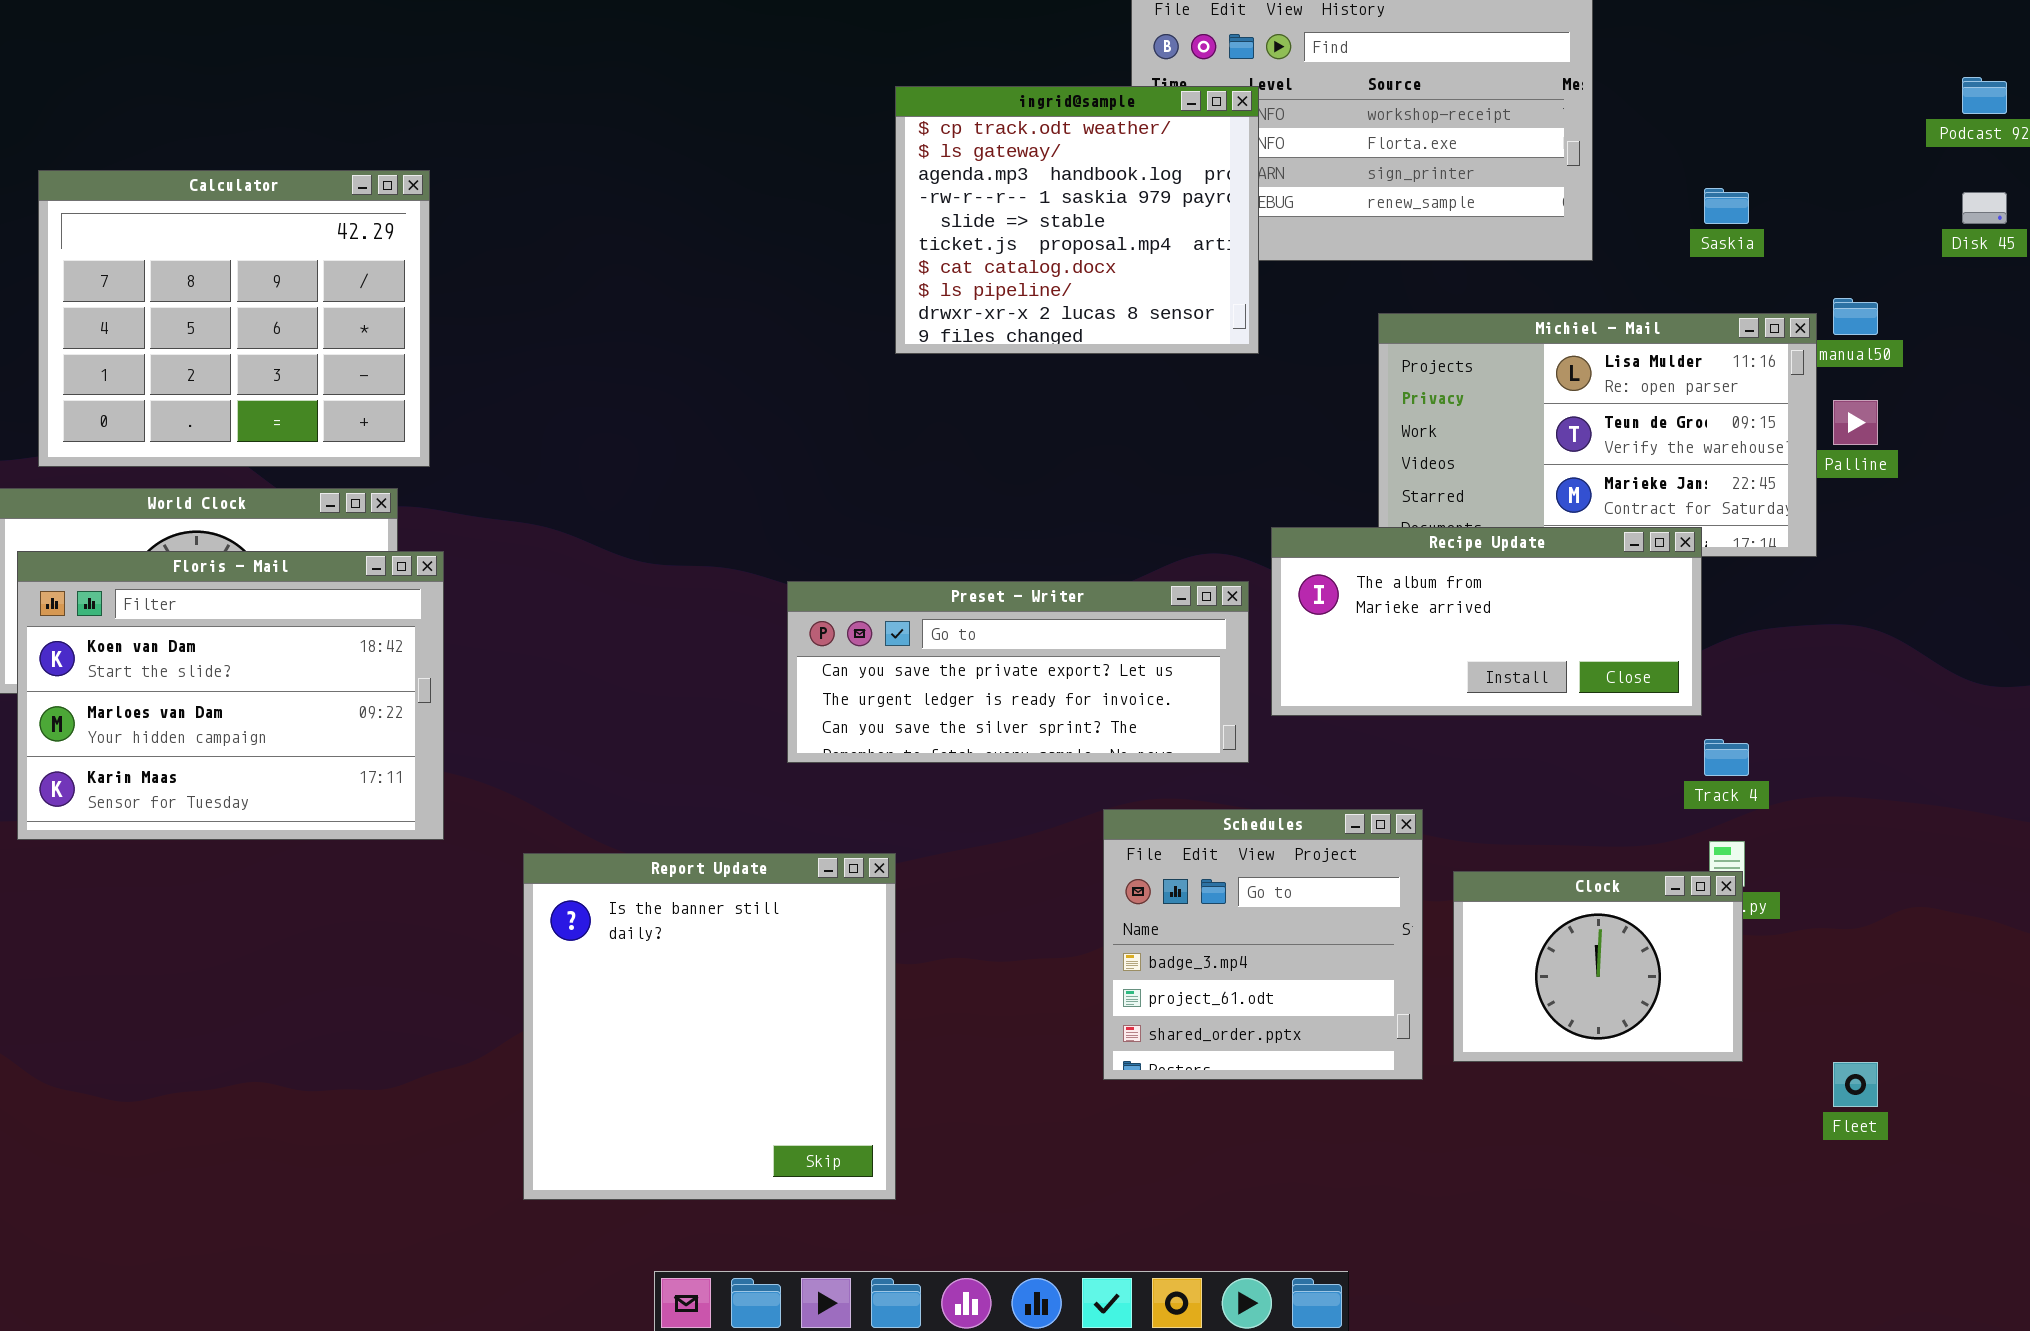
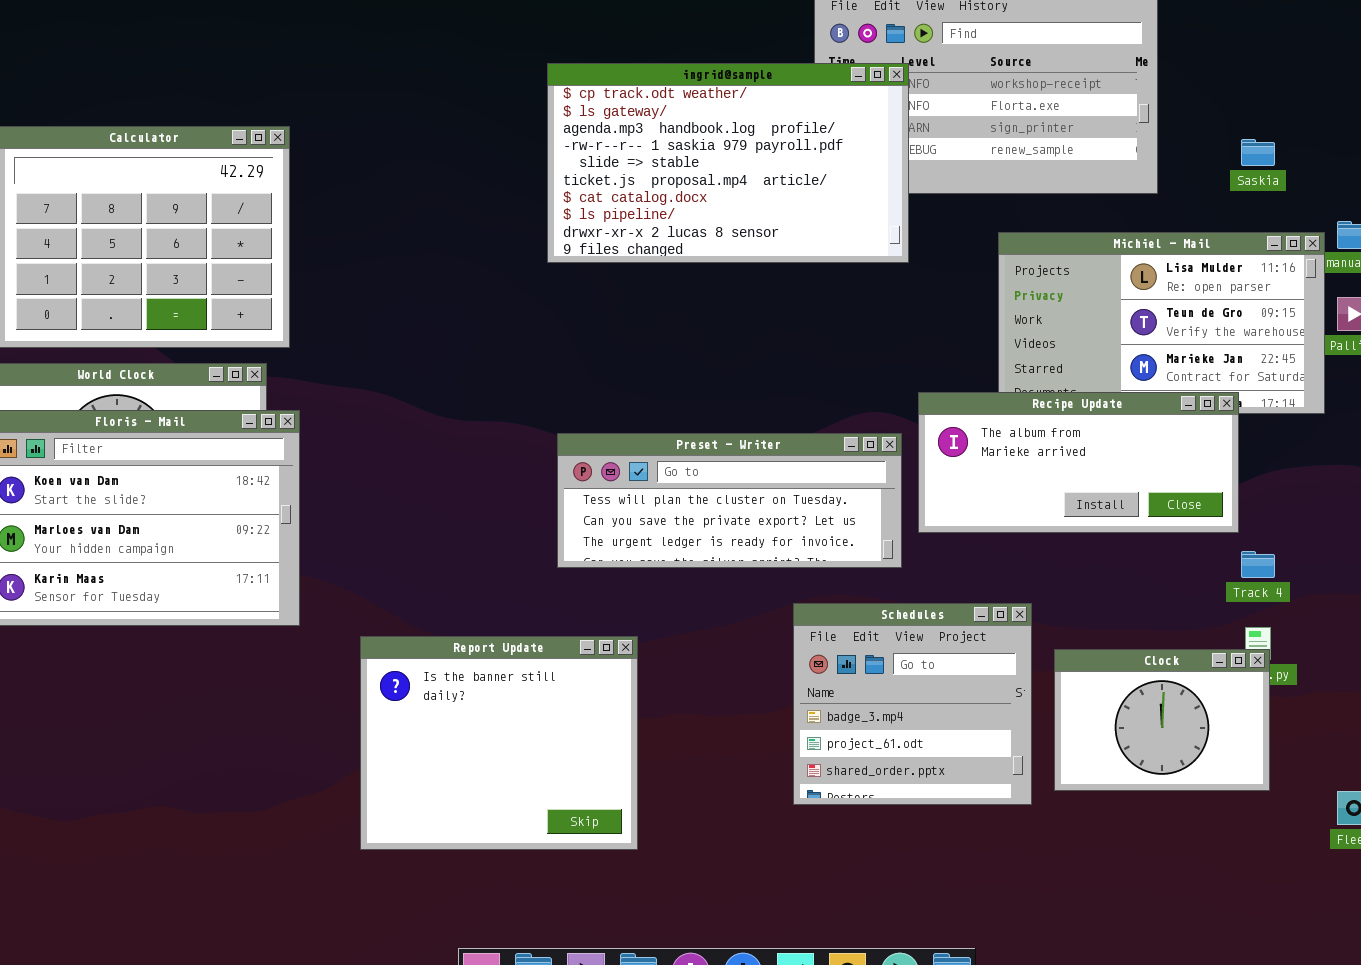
ingrid@sample: [895,86,1259,354] -> [547,63,909,263], resized
Preset - Writer: [787,581,1249,763] -> [557,433,902,568], scrolled up 1 row
Report Update: [523,853,896,1200] -> [360,636,638,850], resized

